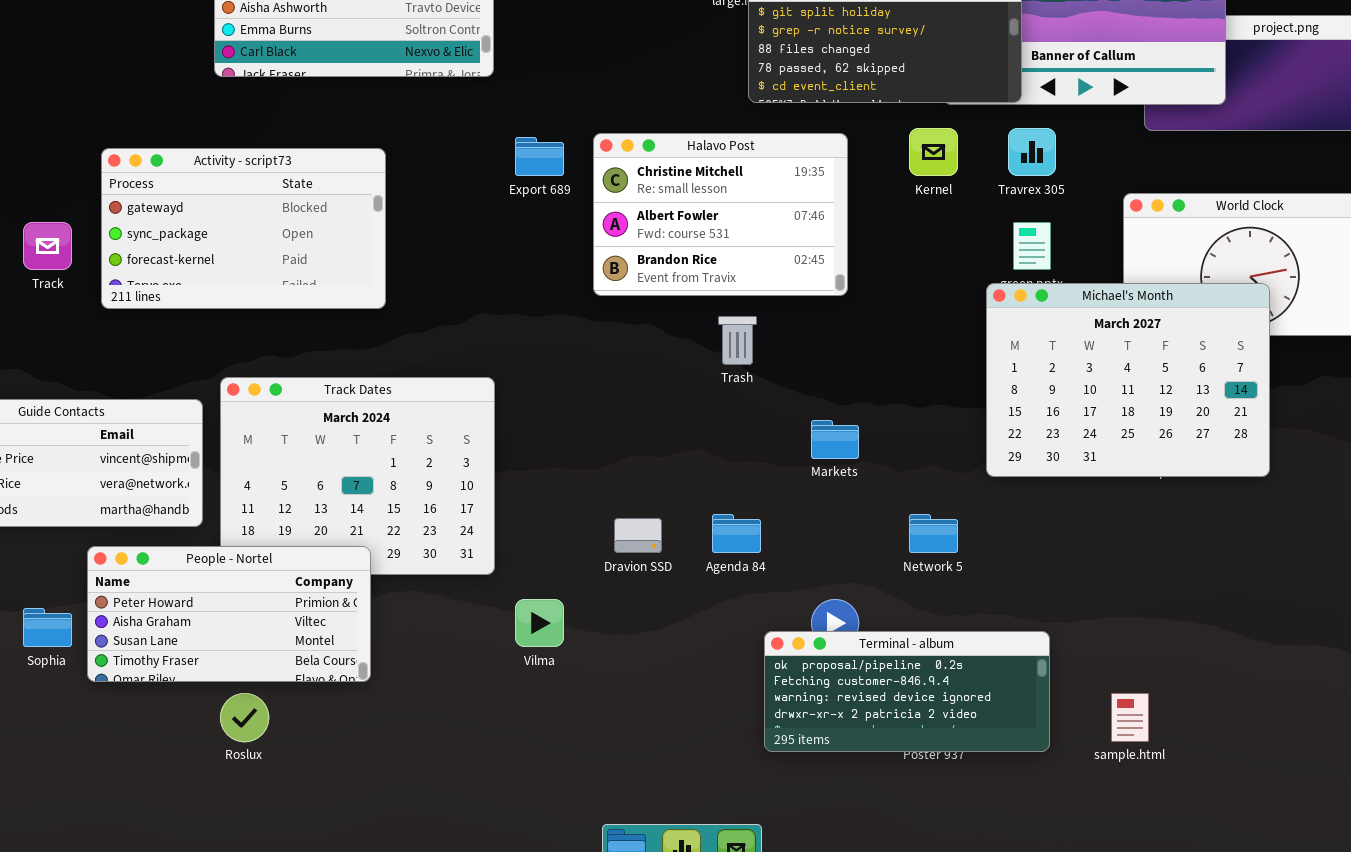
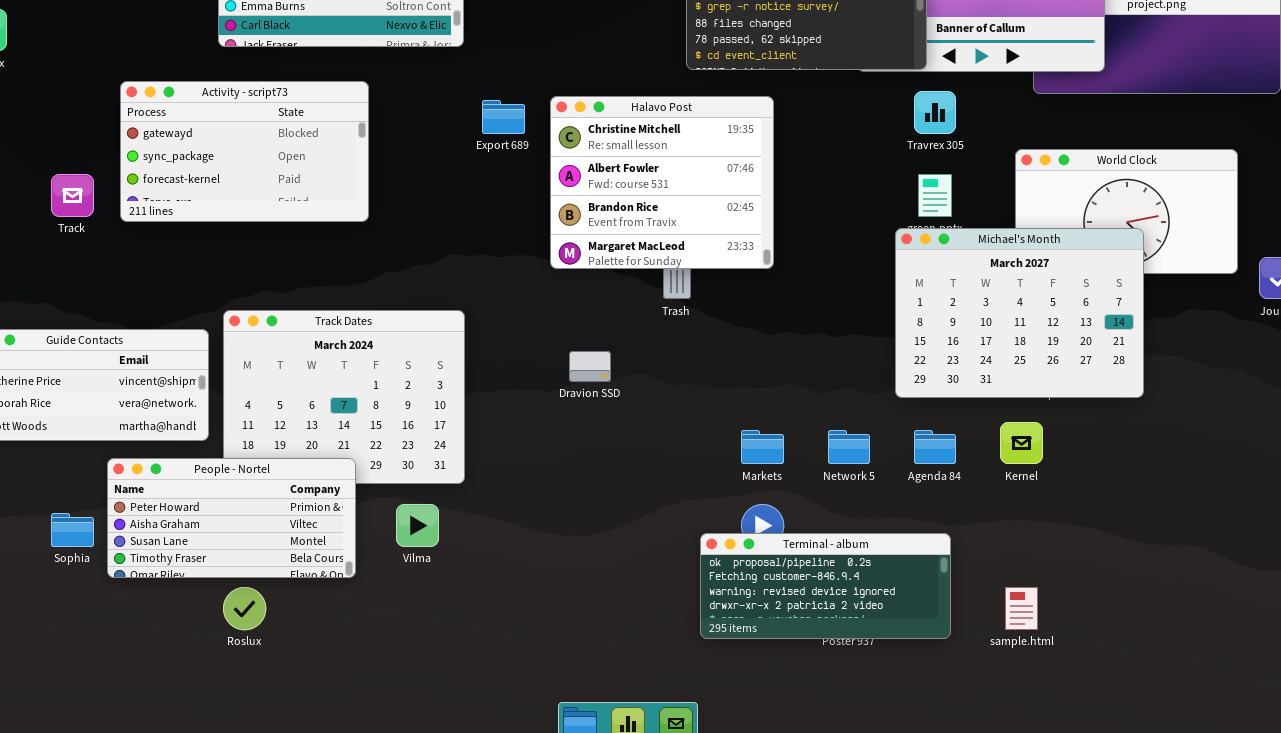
Kernel: [909,128,958,176] -> [1000,422,1043,464], moved
Halavo Post: [593,133,848,296] -> [550,96,774,269], resized
Activity - script73: [101,148,386,309] -> [120,81,369,222], moved
Markets: [811,420,859,459] -> [741,430,784,464], moved
Agenda 84: [712,514,761,553] -> [914,430,956,464], moved
Dravion SSD: [614,518,662,553] -> [569,351,611,382], moved
Vilma: [515,599,564,647] -> [396,504,439,547], moved

